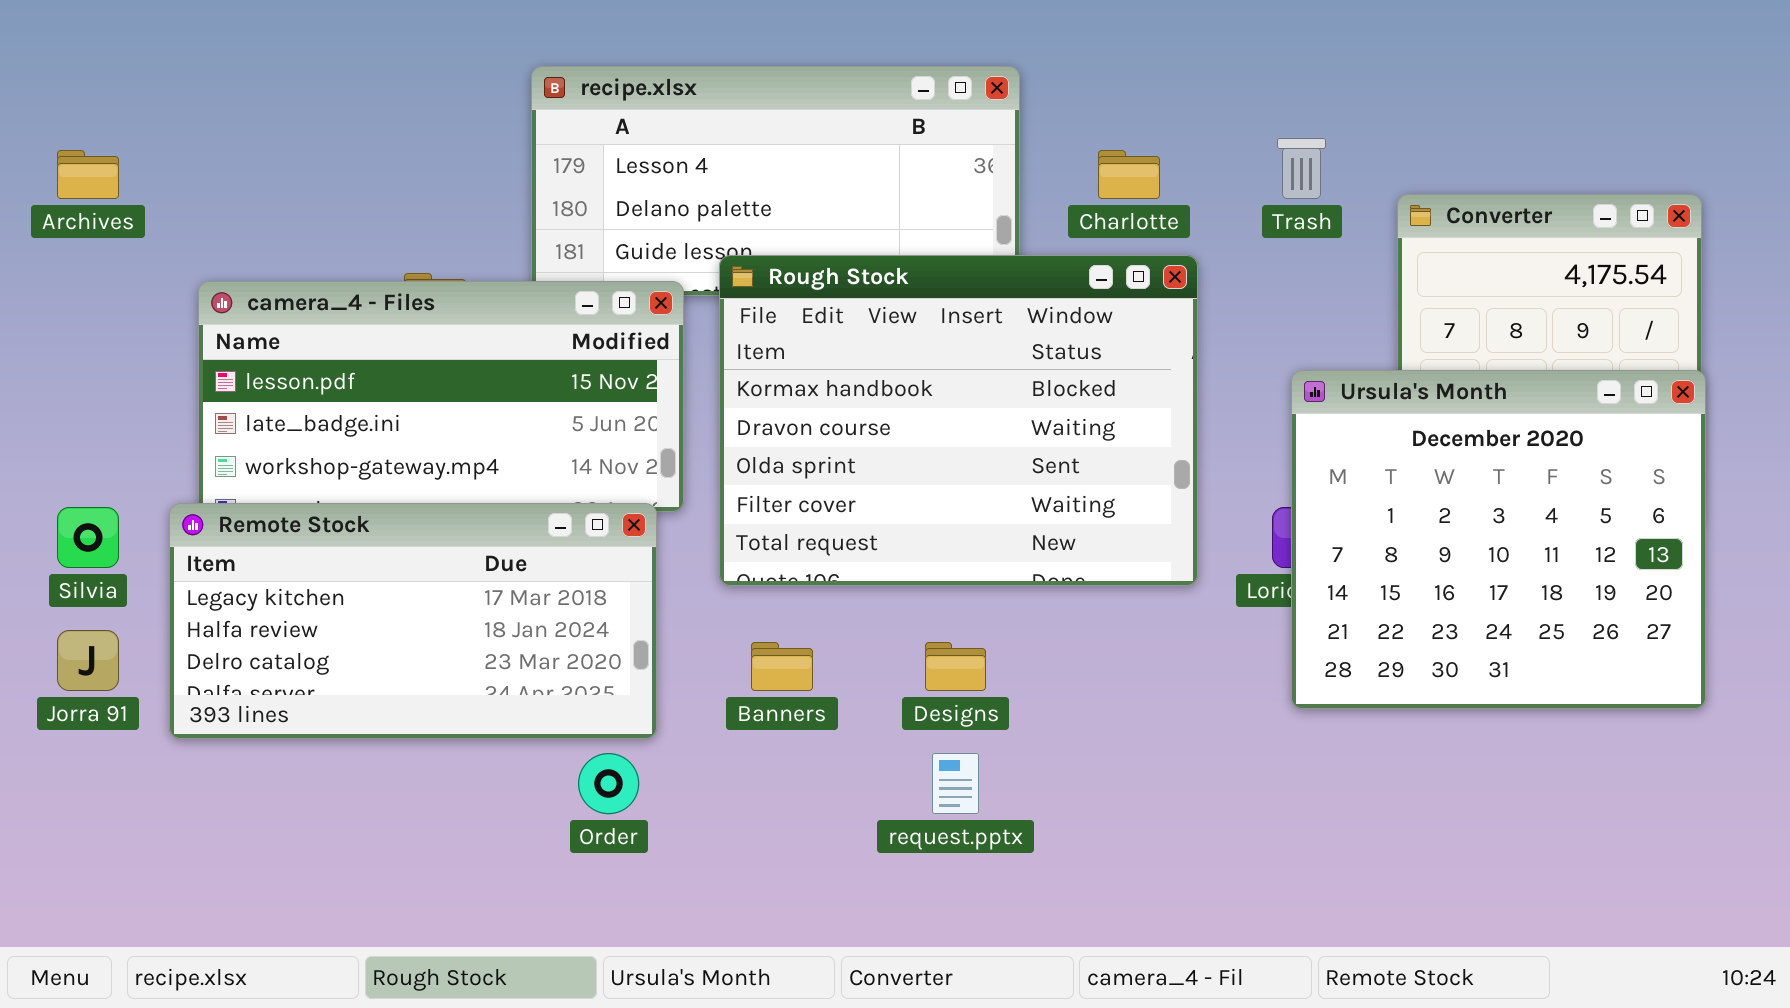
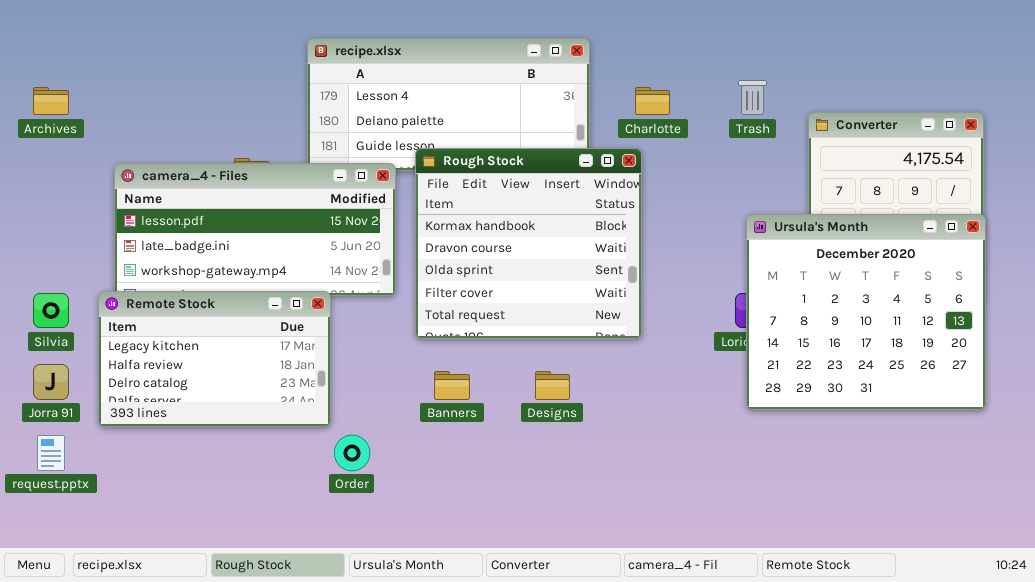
Rough Stock: [719,255,1198,586] -> [415,148,642,339], resized
Remote Stock: [169,503,657,739] -> [98,291,331,427], resized
request.pptx: [932,753,979,814] -> [37,435,65,471], moved

